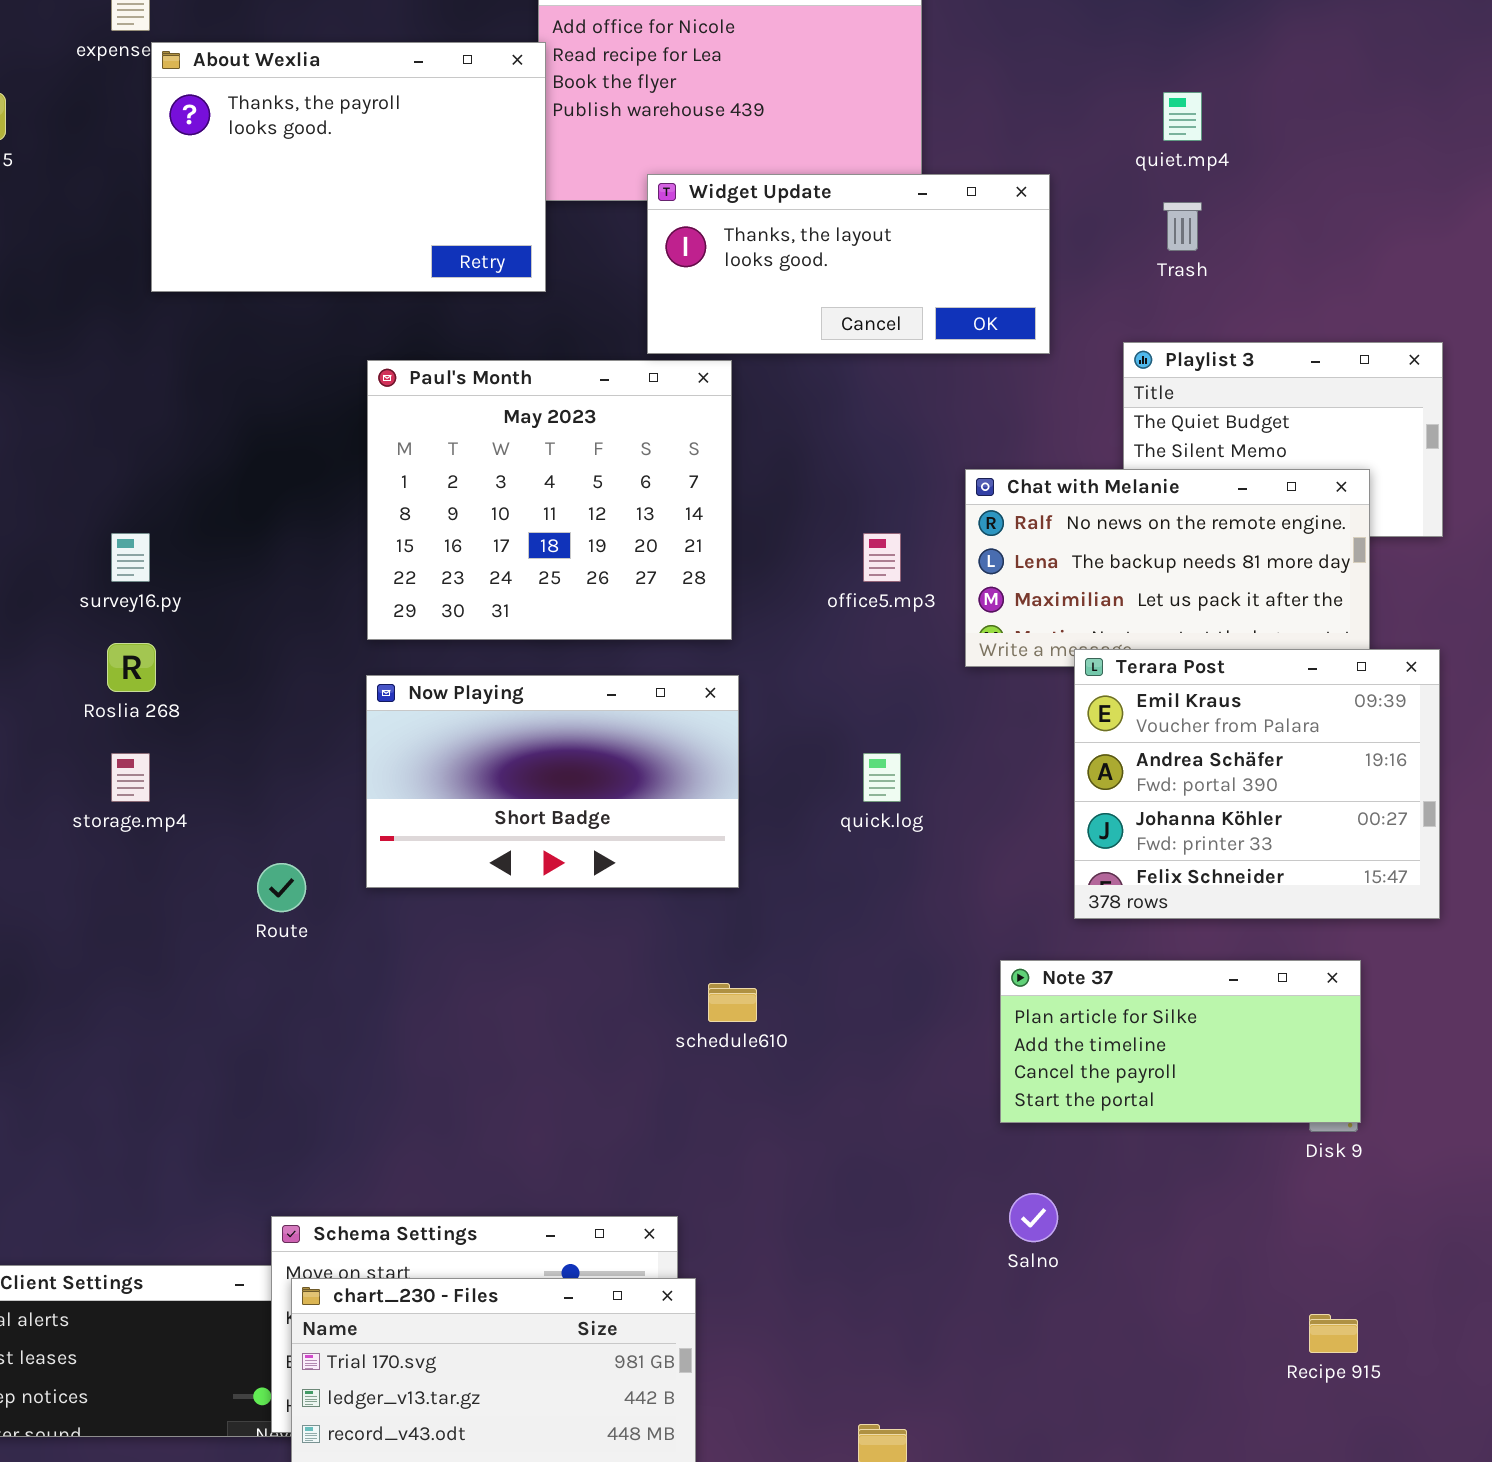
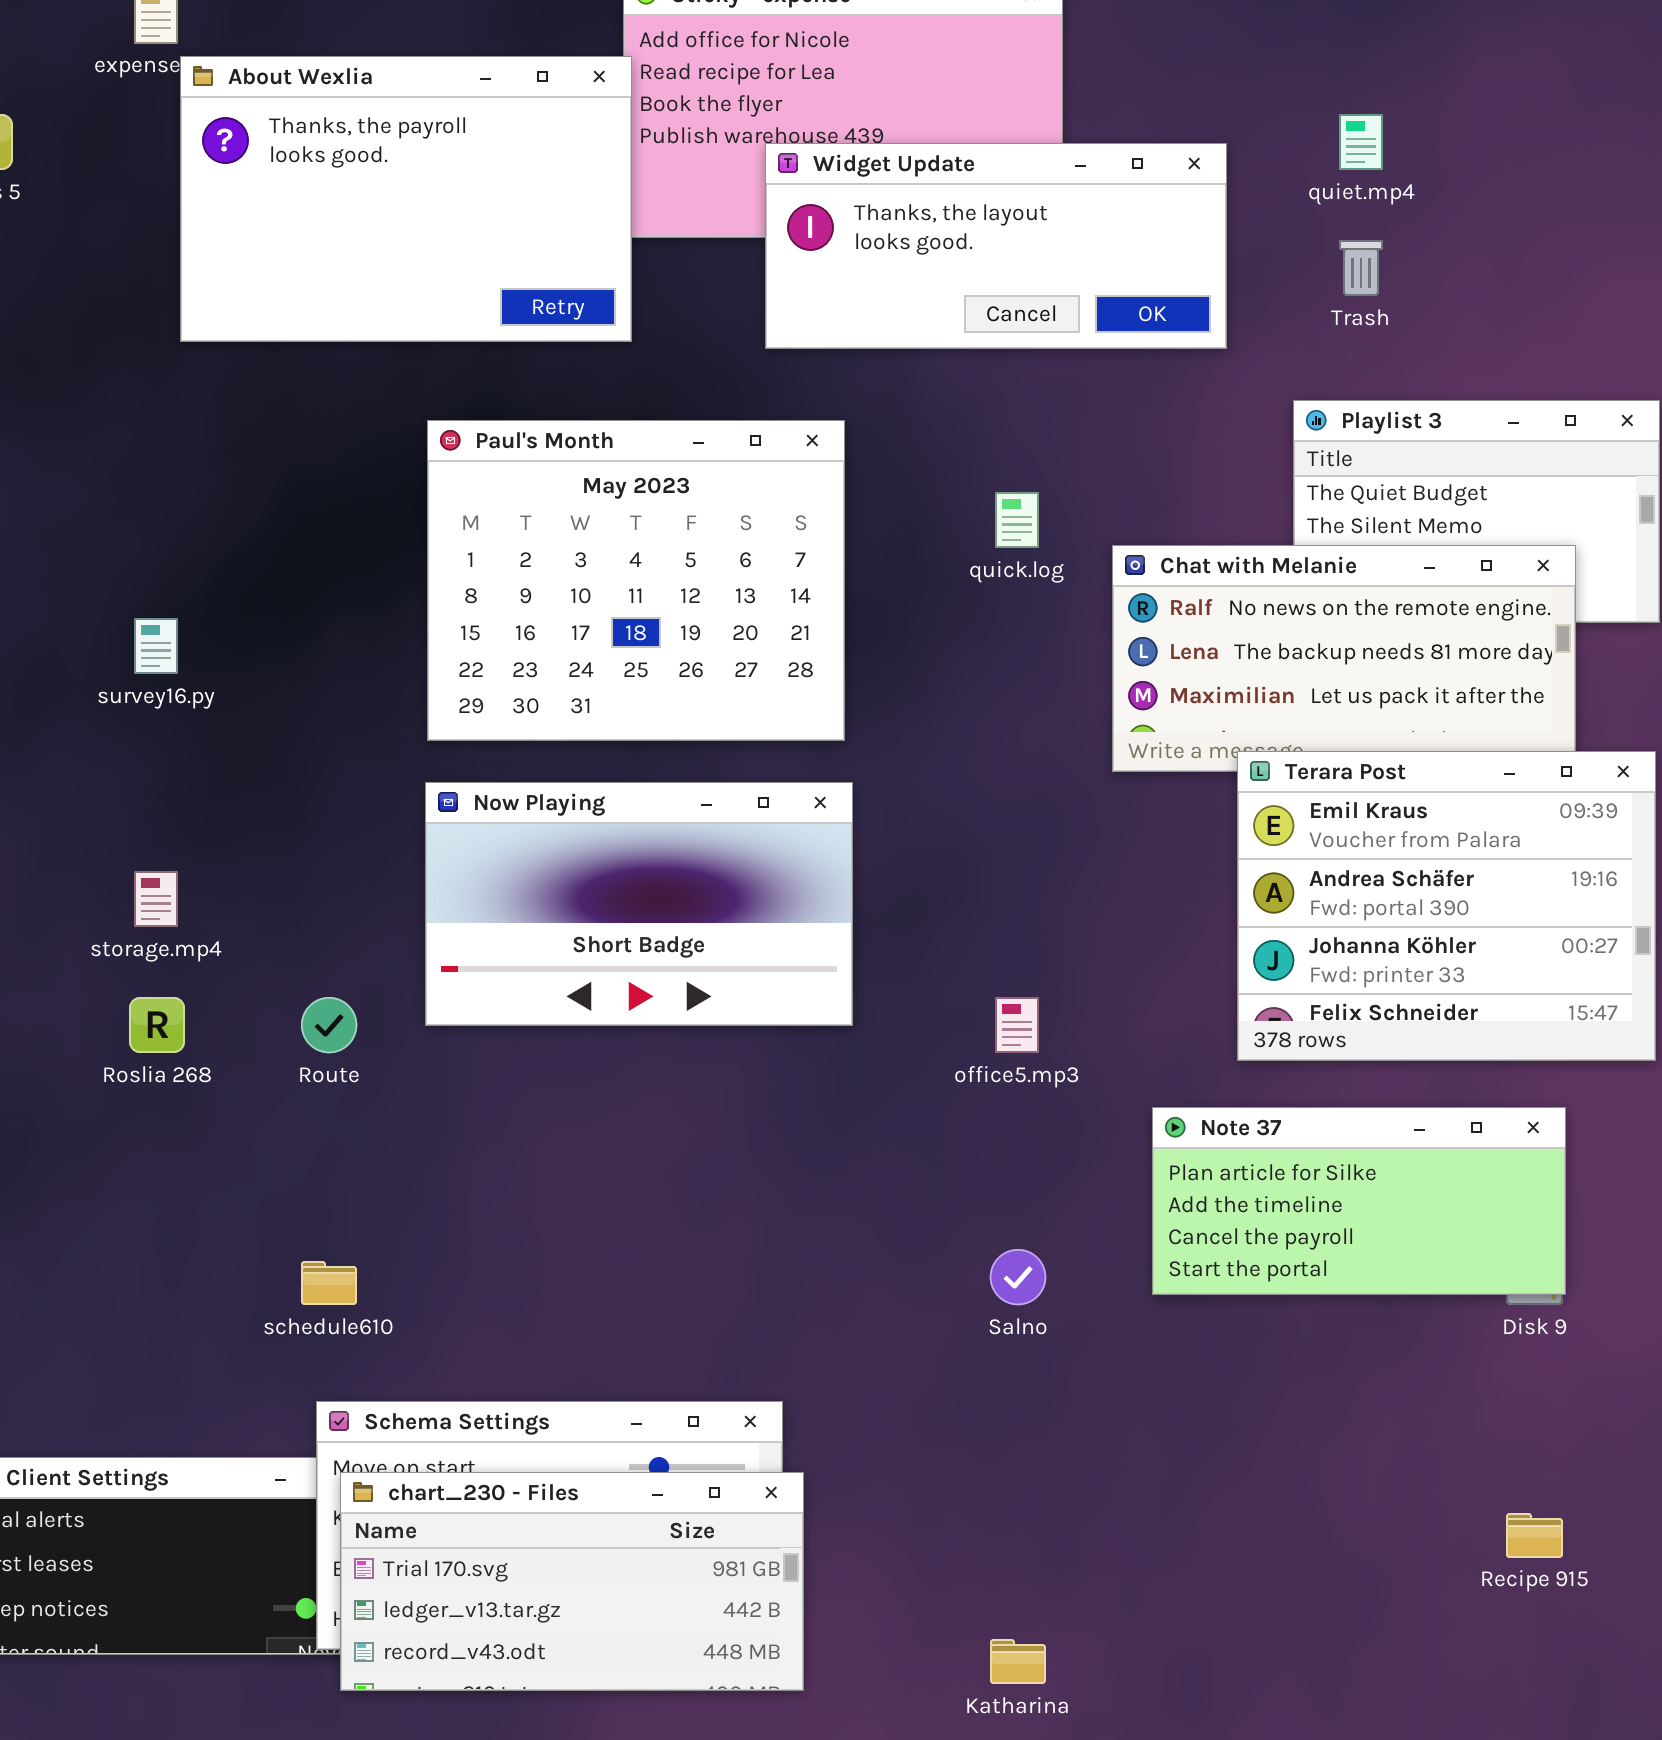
Widget Update: [647,174,1050,354] -> [765,143,1227,349], moved
office5.mp3: [863,533,901,582] -> [995,997,1039,1053], moved
Roslia 268: [107,643,156,692] -> [129,997,185,1053], moved
quick.log: [863,753,901,802] -> [995,492,1039,548], moved
schedule610: [708,983,757,1022] -> [301,1261,357,1305], moved
Salno: [1009,1193,1058,1242] -> [990,1249,1046,1305], moved

